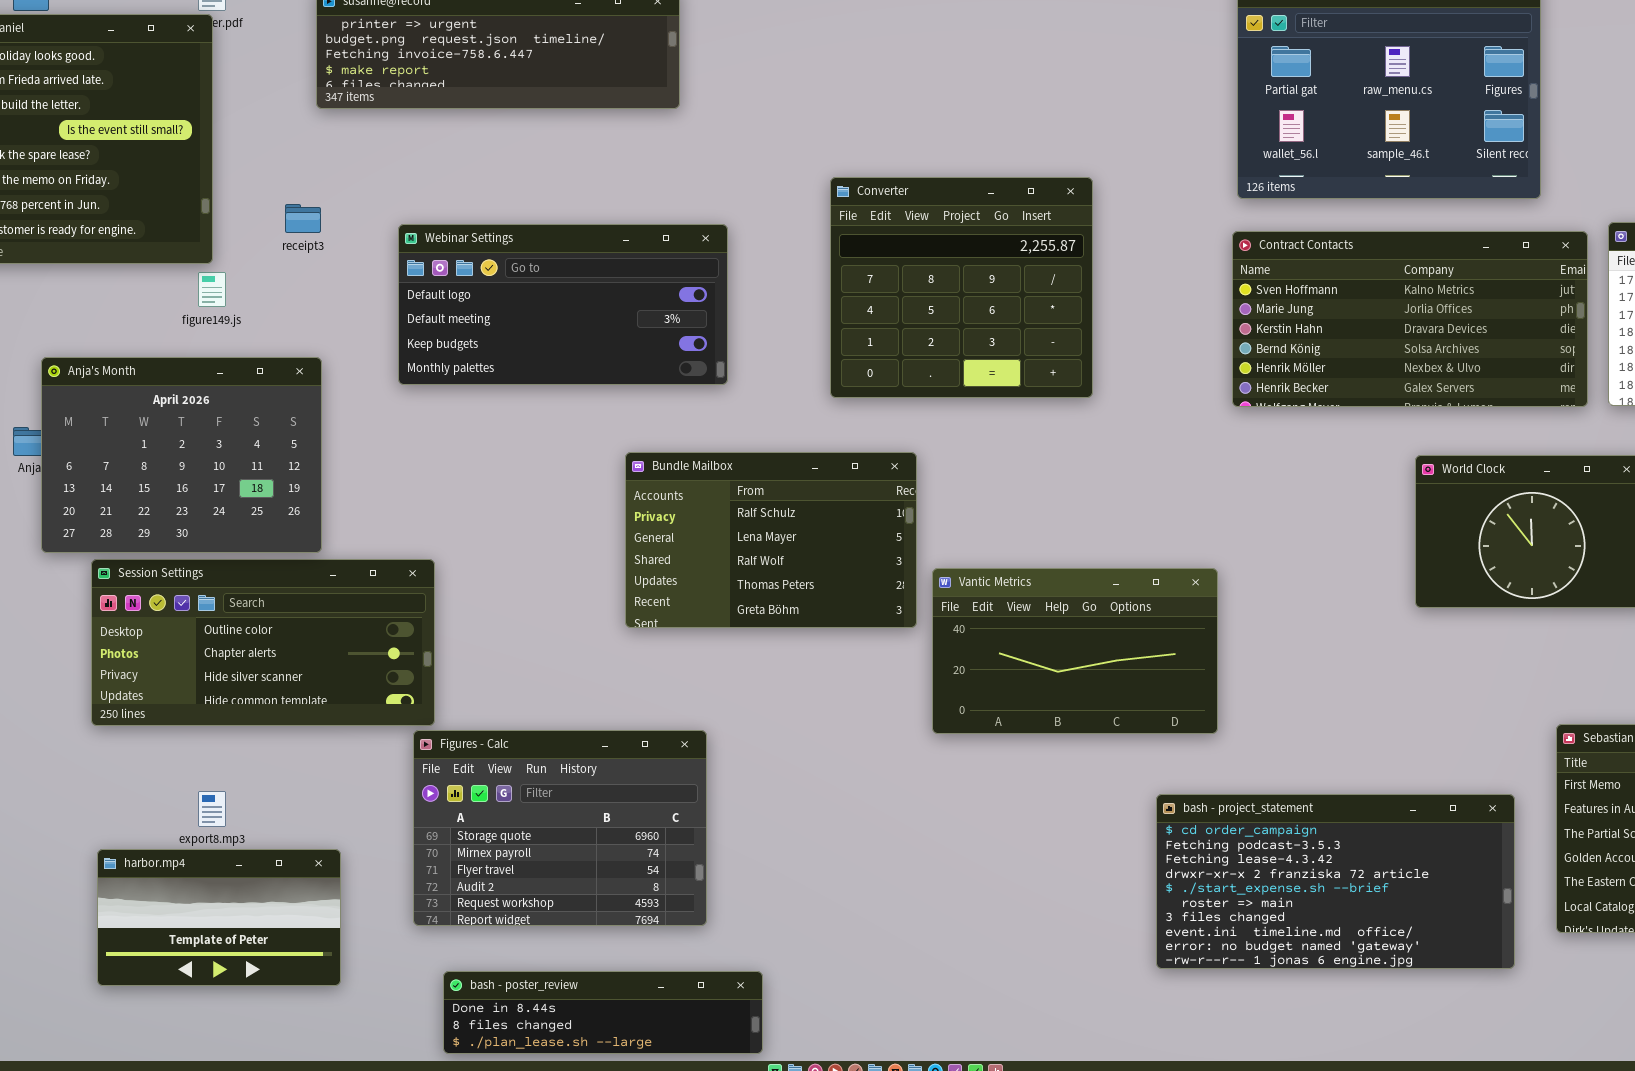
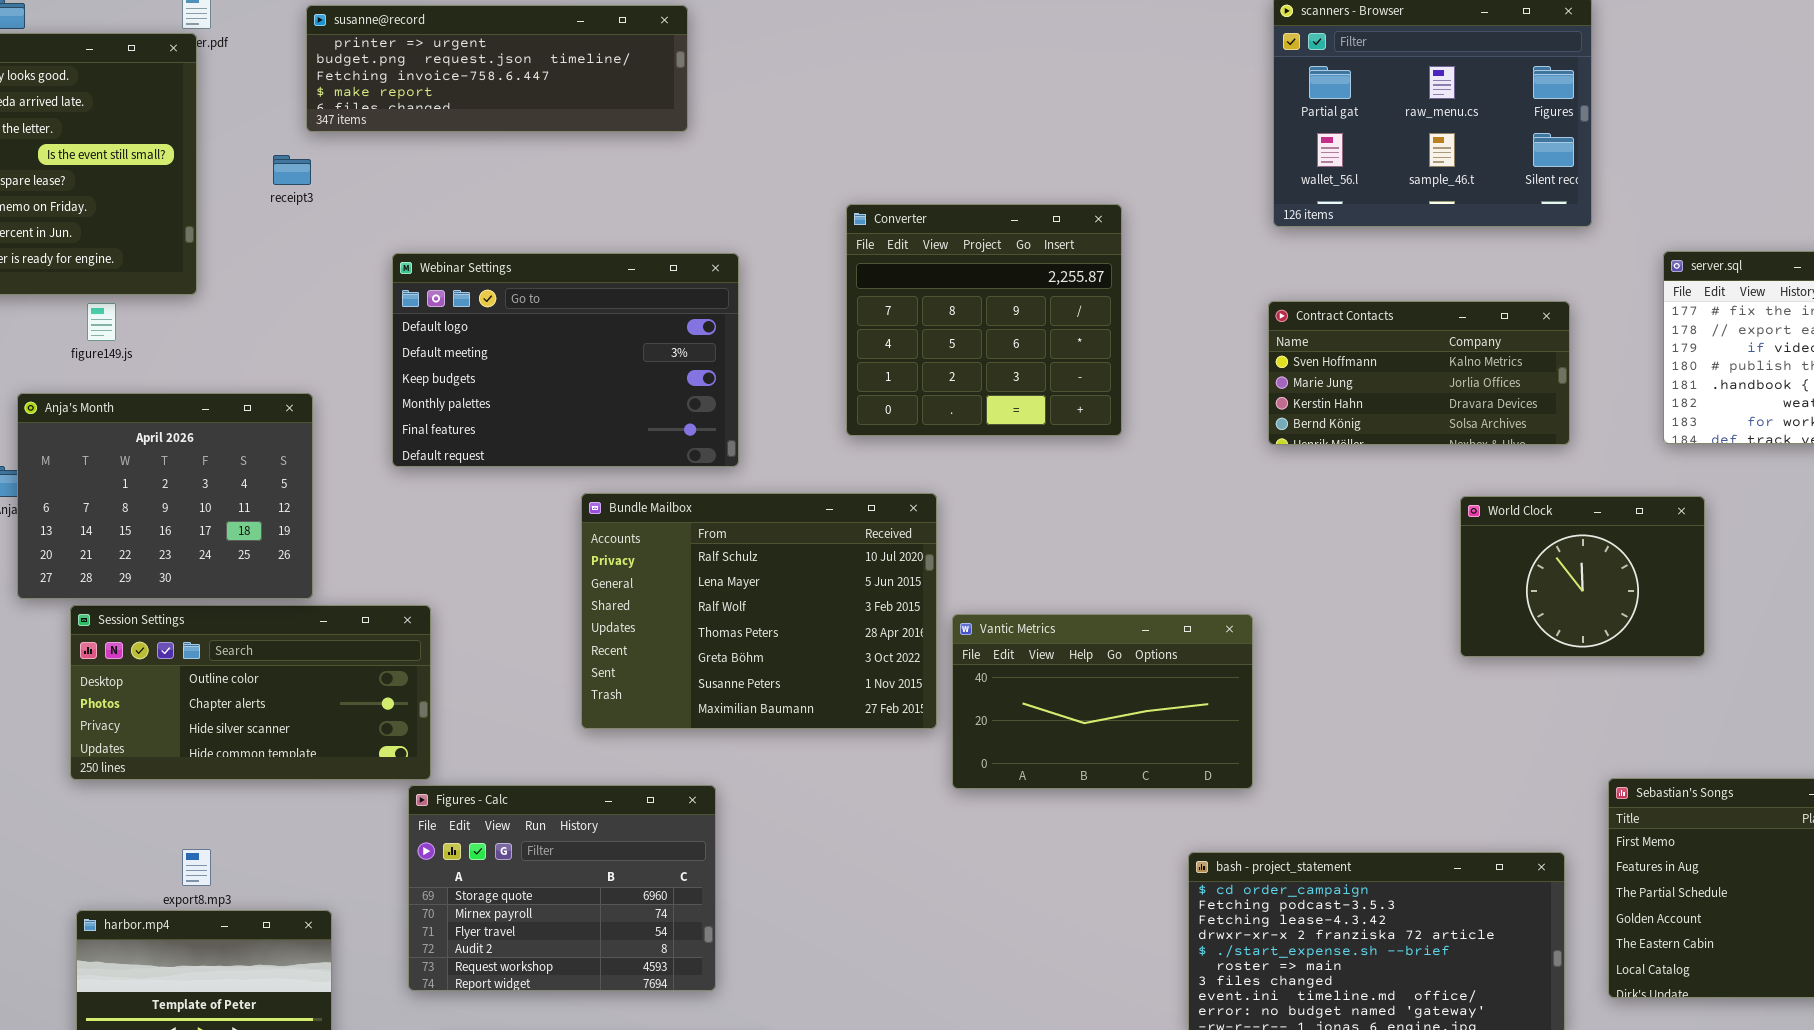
receipt3: [285,204,321,233] -> [273,155,311,185], moved
Webinar Settings: [398,224,728,385] -> [392,253,739,467], resized
Contract Contacts: [1232,231,1588,407] -> [1268,301,1570,445], resized
figure149.js: [198,272,226,307] -> [87,303,116,341], moved
Bundle Mailbox: [625,452,917,628] -> [581,493,937,729], resized

